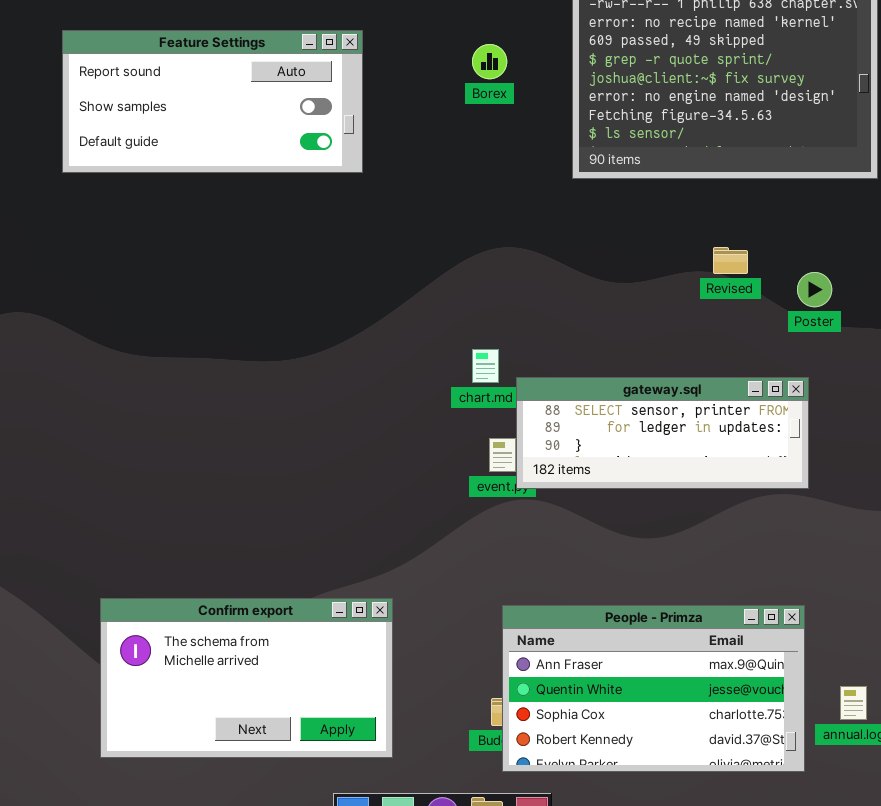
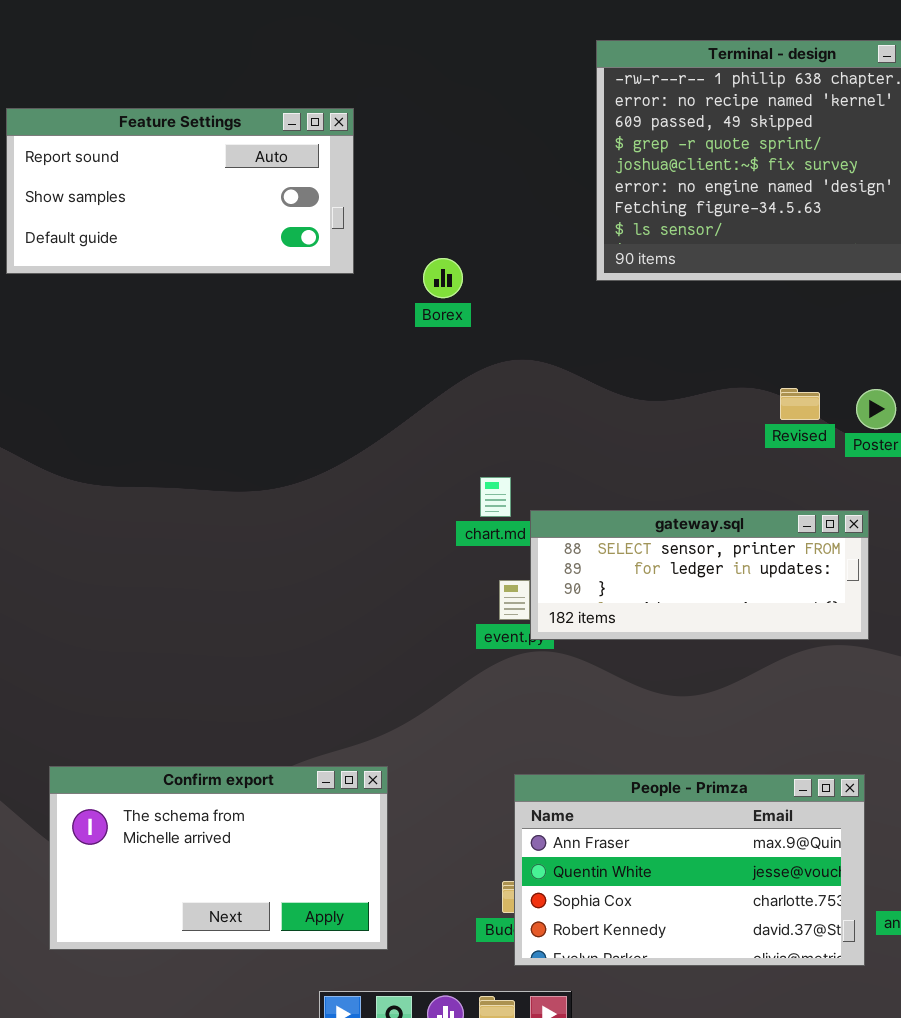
Borex: [472,44,507,79] -> [423,258,463,298], moved
Revised: [713,247,748,274] -> [780,388,820,420], moved

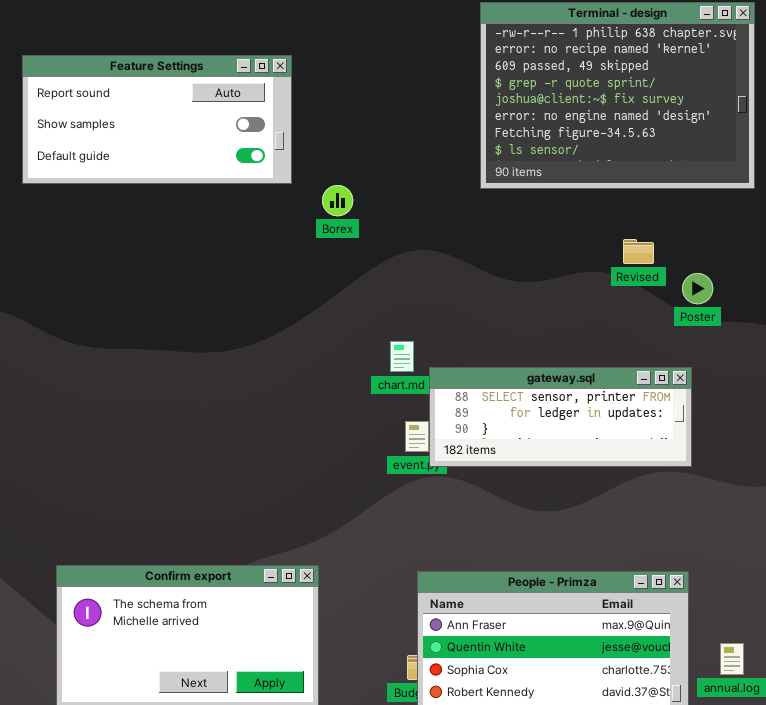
Borex: [423,258,463,298] -> [322,185,353,216], moved
Revised: [780,388,820,420] -> [623,239,654,264], moved

